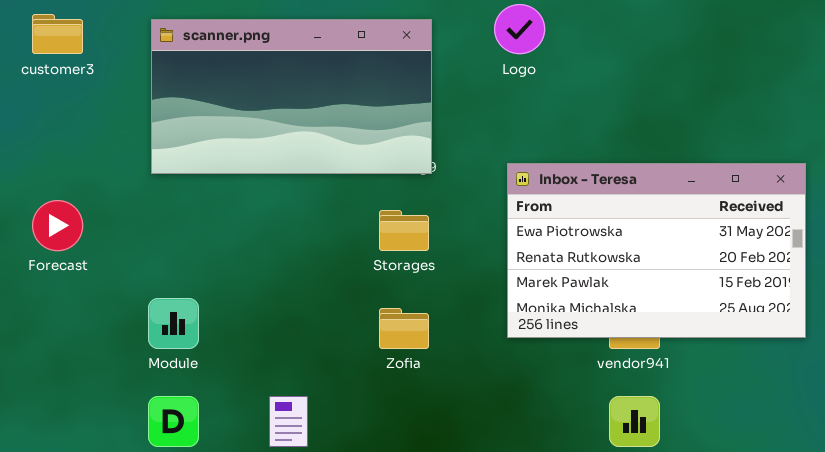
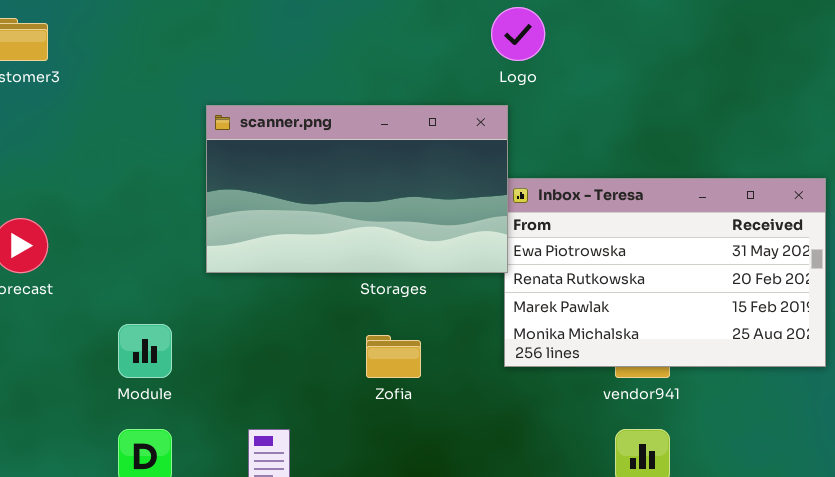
scanner.png: [151,19,432,174] -> [206,105,508,273], moved

